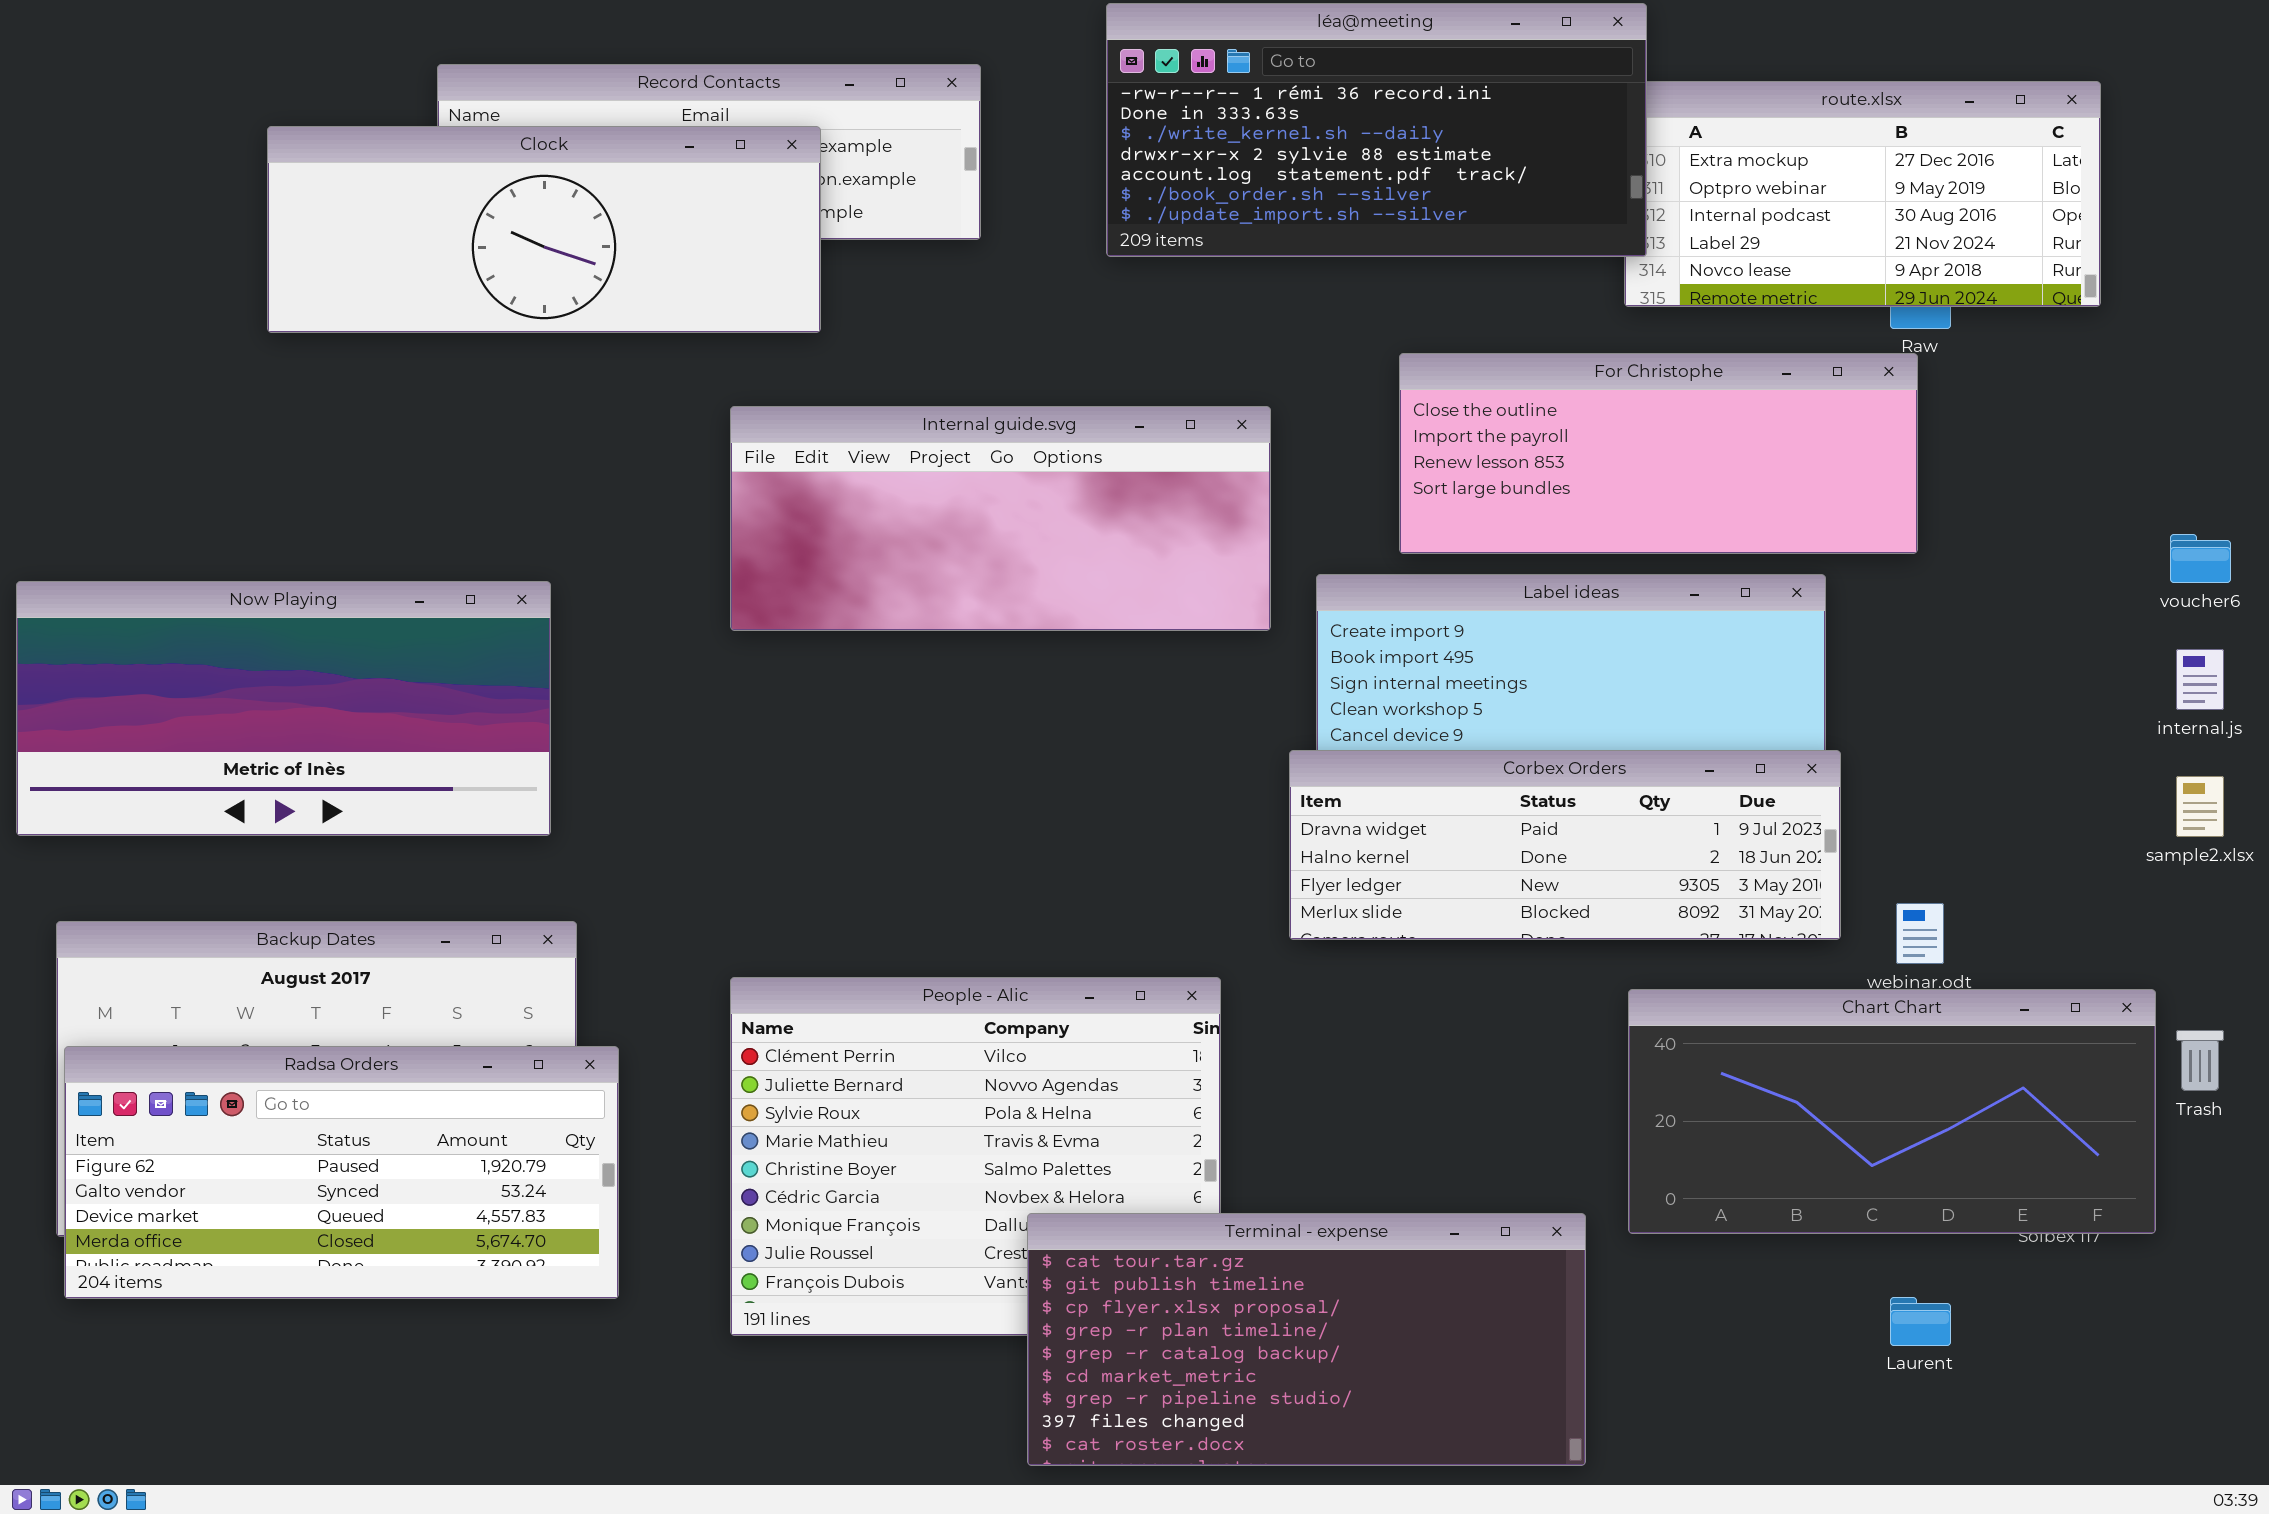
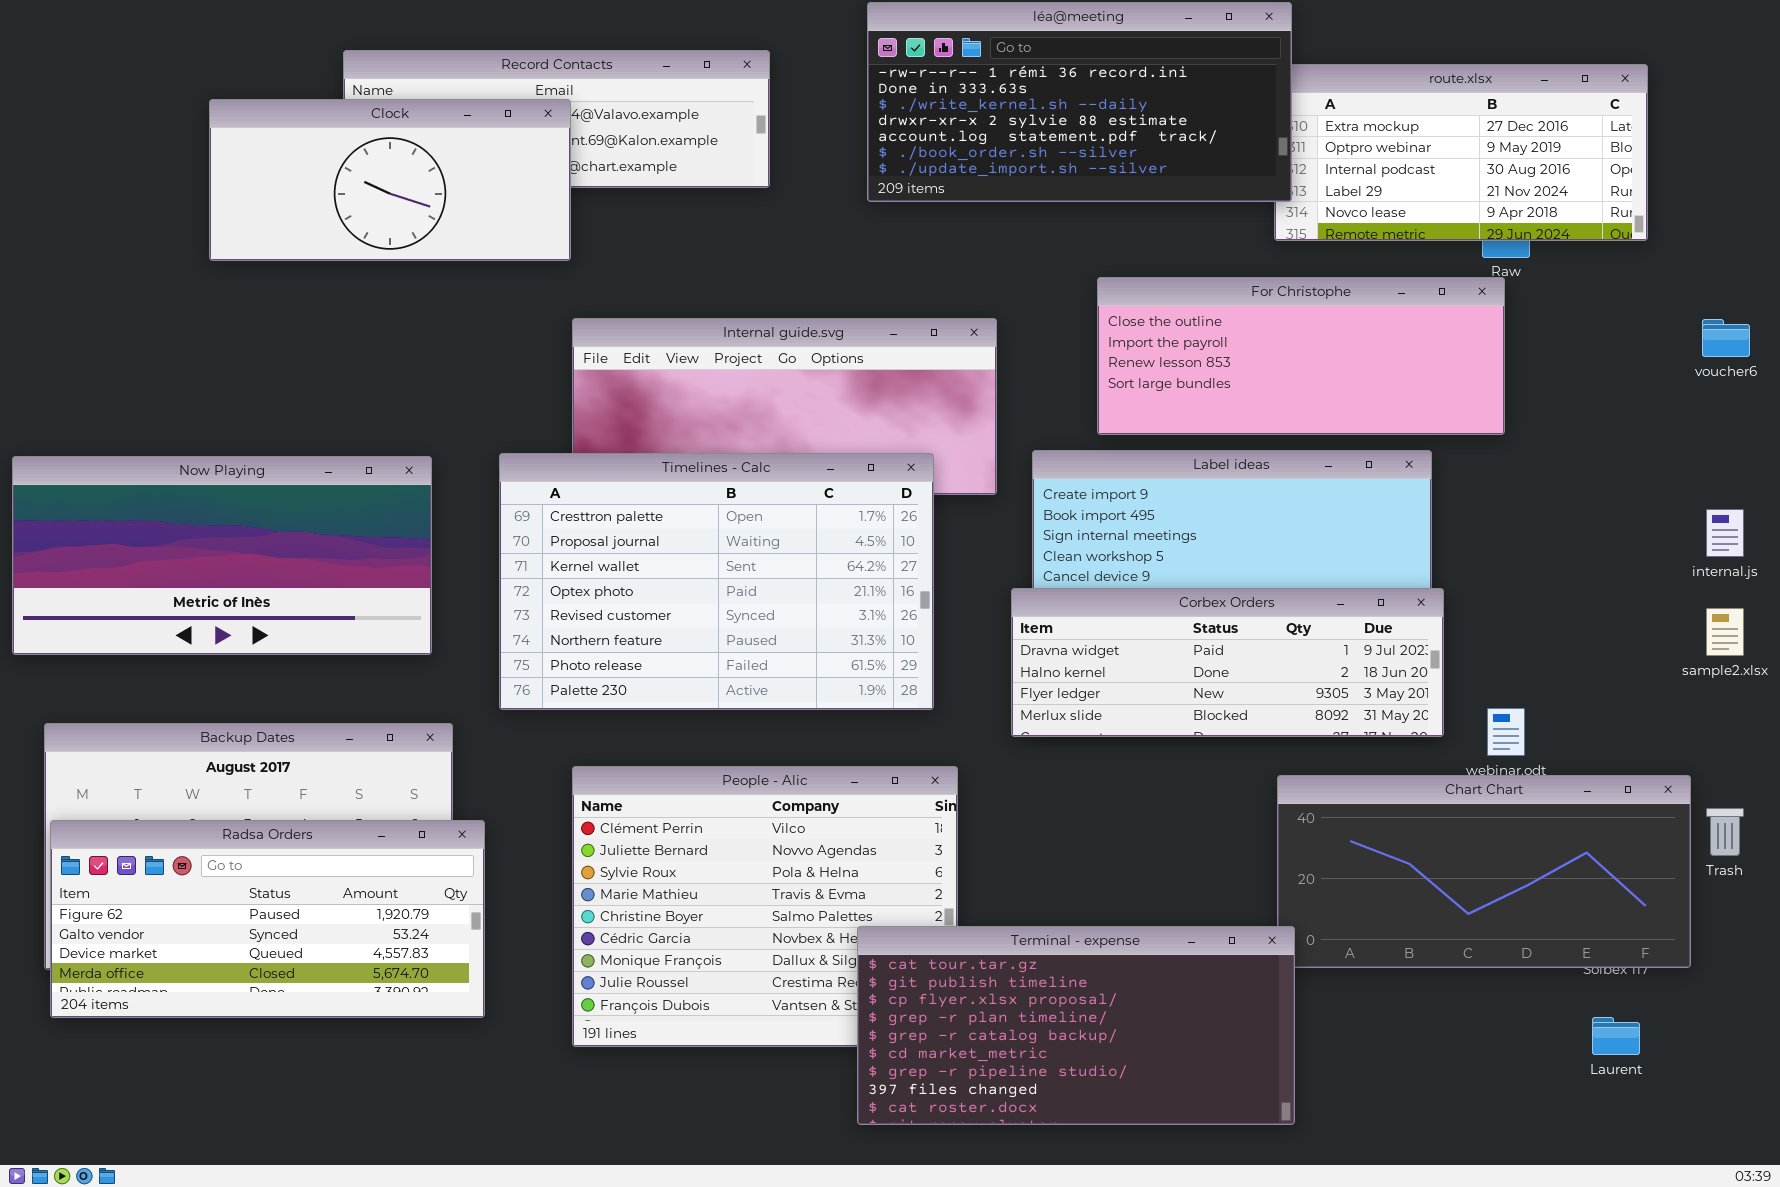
Clock: [267,126,821,333] -> [209,99,571,261], resized
voucher6: [2170,534,2231,583] -> [1702,319,1750,357], moved
Timelines - Calc: none -> [499,453,934,710], opened
Terminal - expense: [1027,1213,1586,1466] -> [857,926,1295,1125], moved
Laurent: [1890,1297,1951,1346] -> [1592,1017,1640,1055], moved

